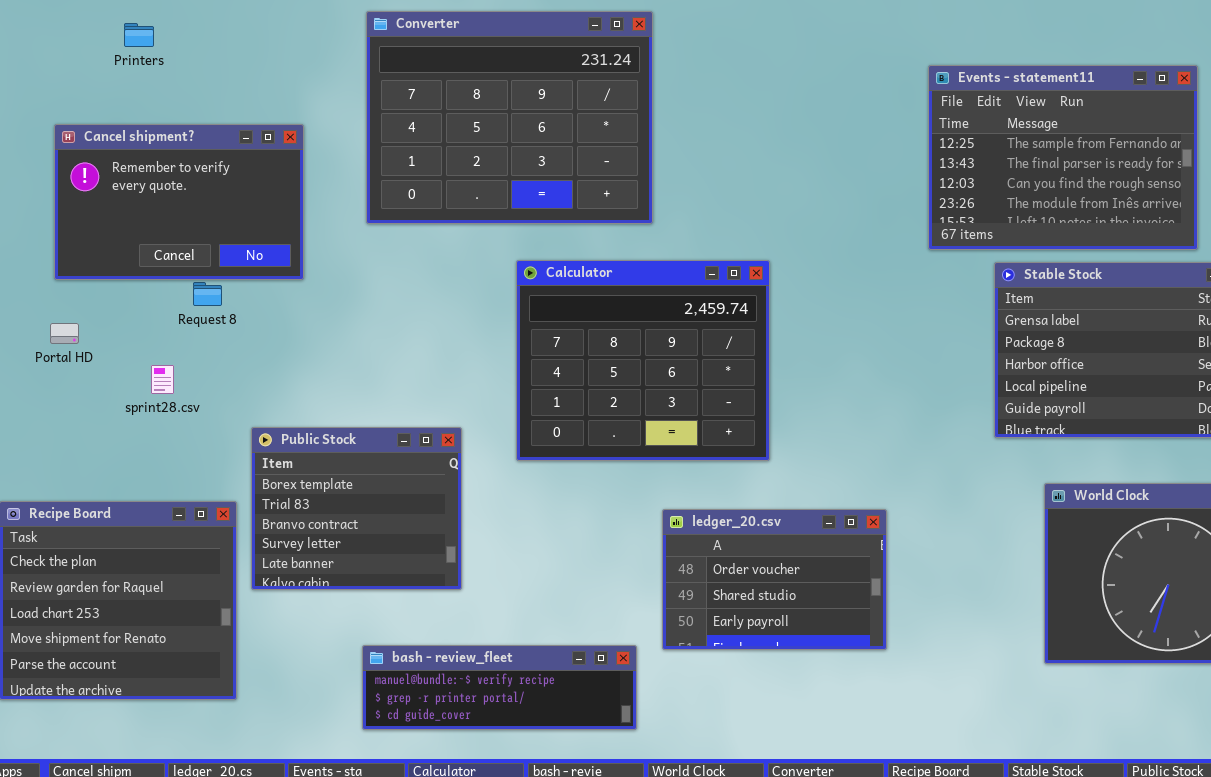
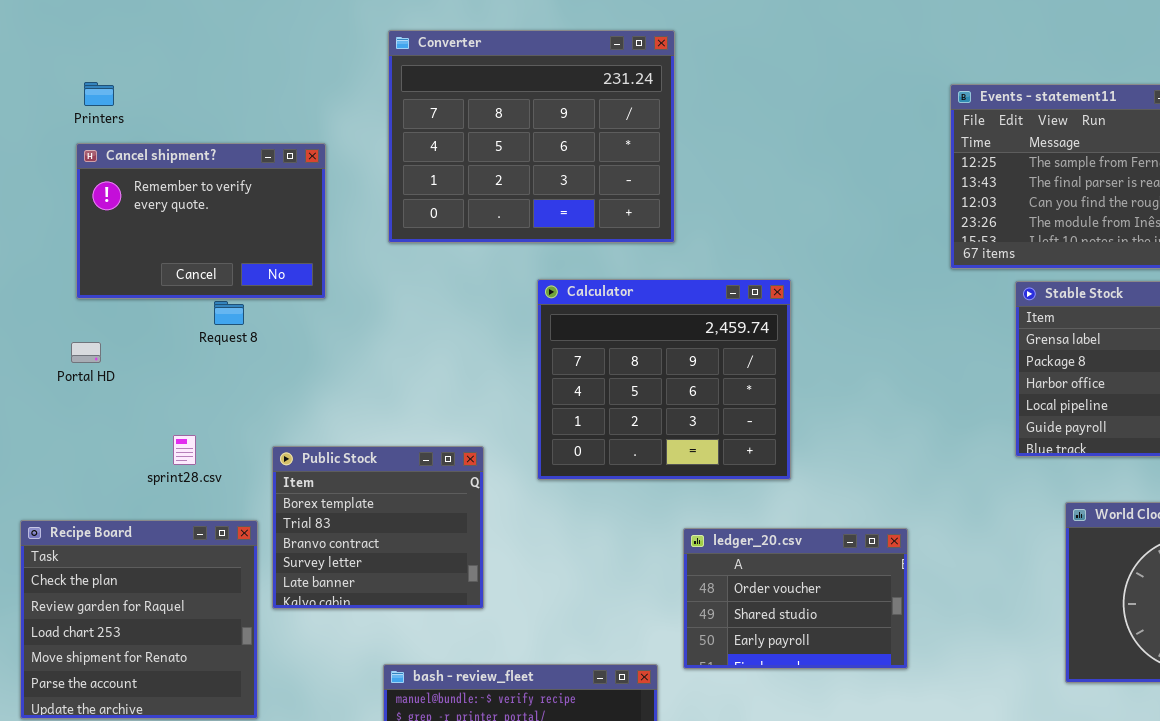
Printers: [124,23,154,47] -> [84,82,114,106], moved
sprint28.csv: [151,365,174,394] -> [173,435,196,465], moved

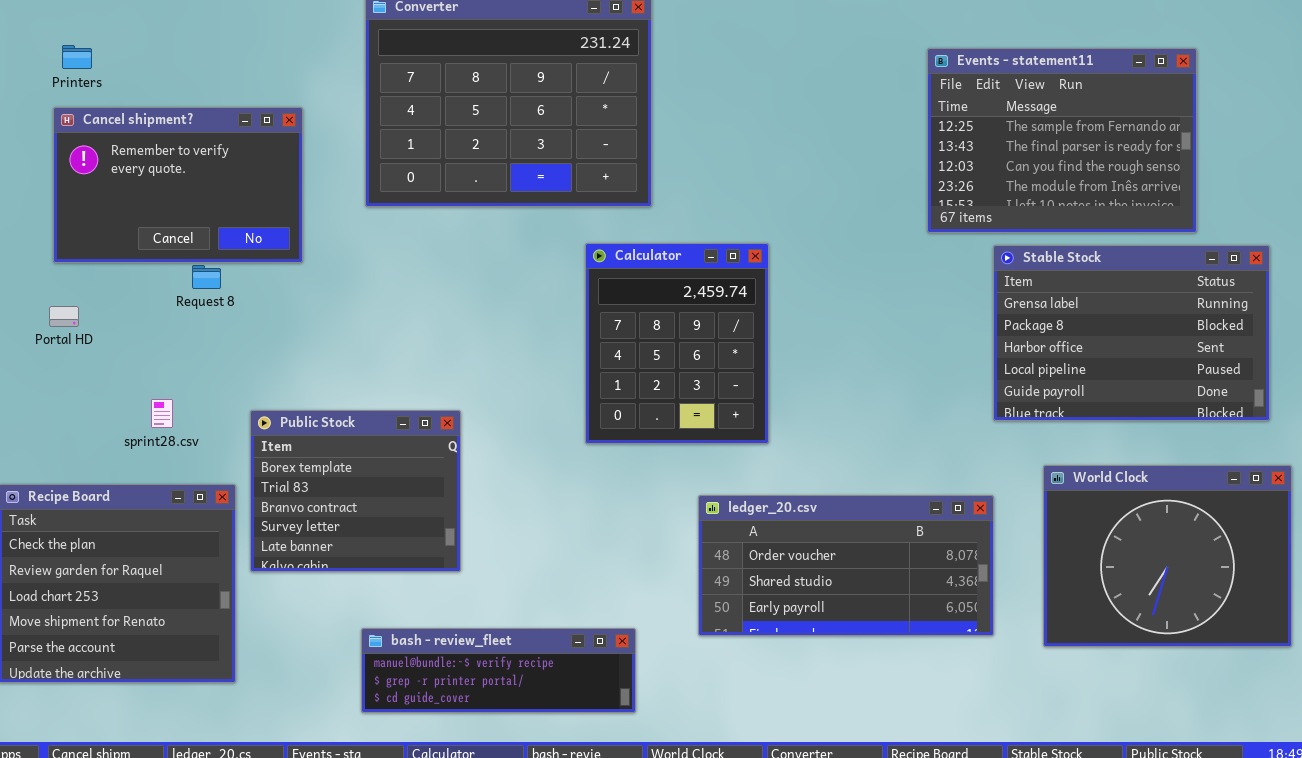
Calculator: [537,279,791,480] -> [585,243,769,444], resized
ledger_20.csv: [683,528,908,669] -> [698,495,994,636], moved, resized

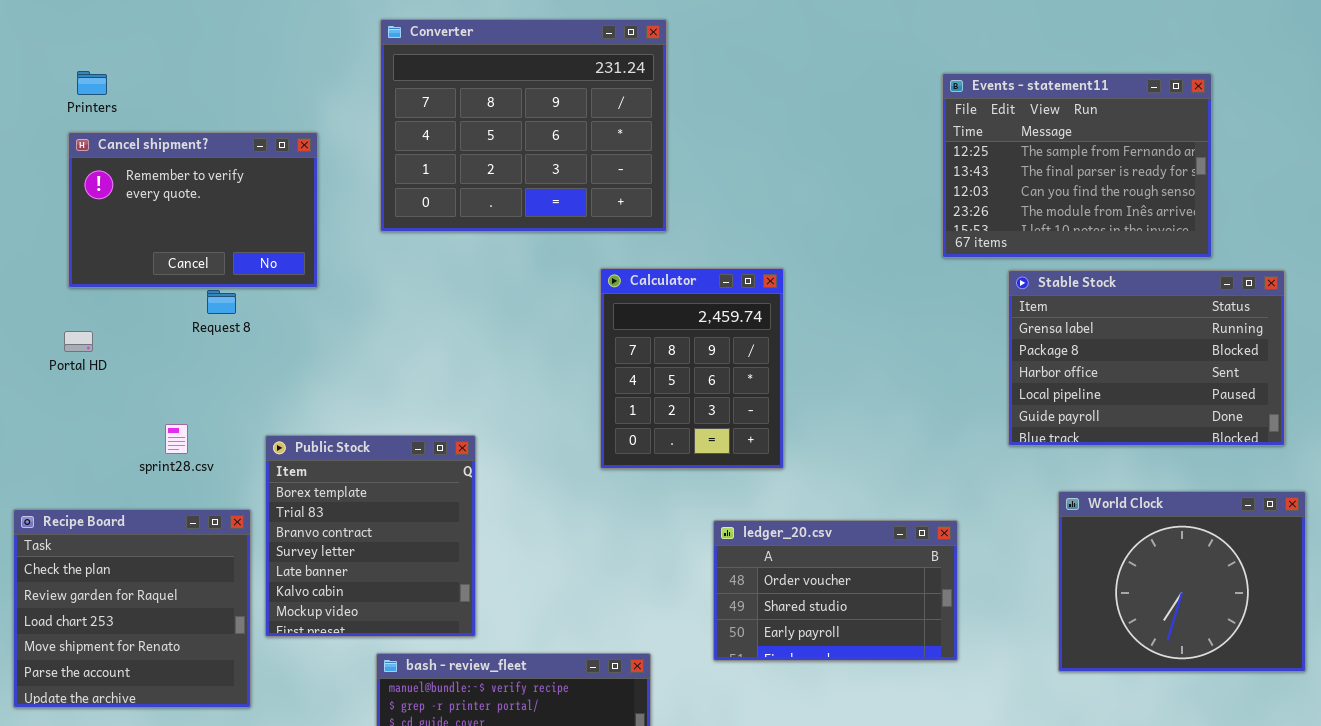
Public Stock: [250,410,461,572] -> [265,435,476,637], resized
ledger_20.csv: [698,495,994,636] -> [713,520,958,661], resized

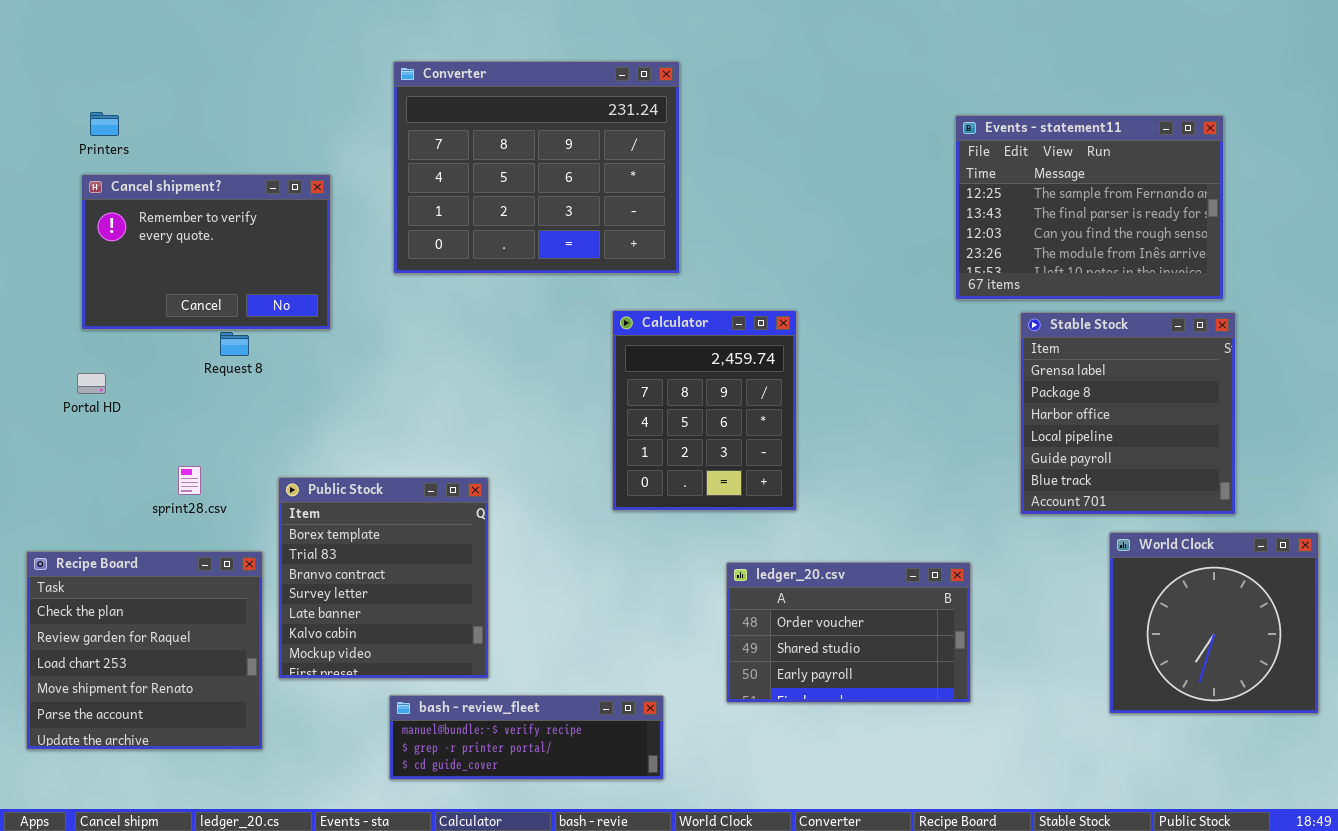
Stable Stock: [1008,270,1285,446] -> [1020,312,1236,515], resized
World Clock: [1058,491,1306,672] -> [1109,532,1319,714], resized

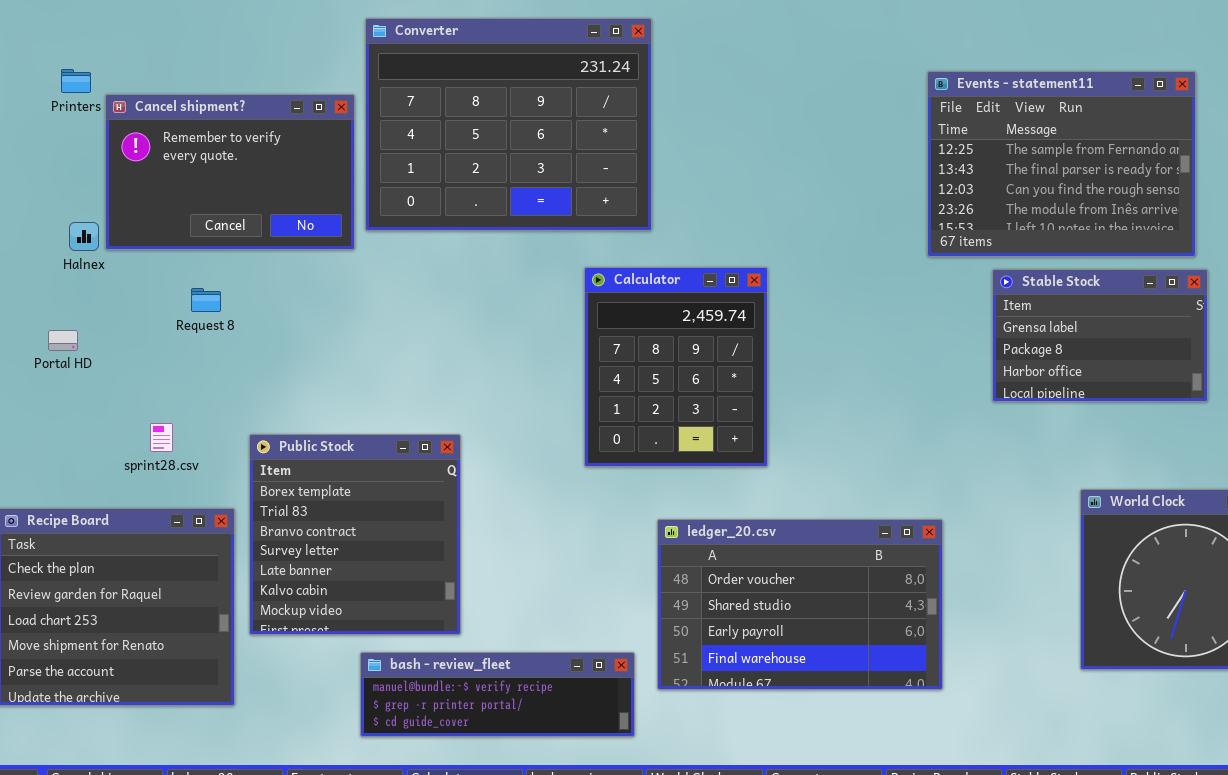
Cancel shipment?: [81,174,331,330] -> [105,94,355,250], moved
Stable Stock: [1020,312,1236,515] -> [992,269,1208,402], resized
ledger_20.csv: [726,562,971,703] -> [657,519,943,690], resized

